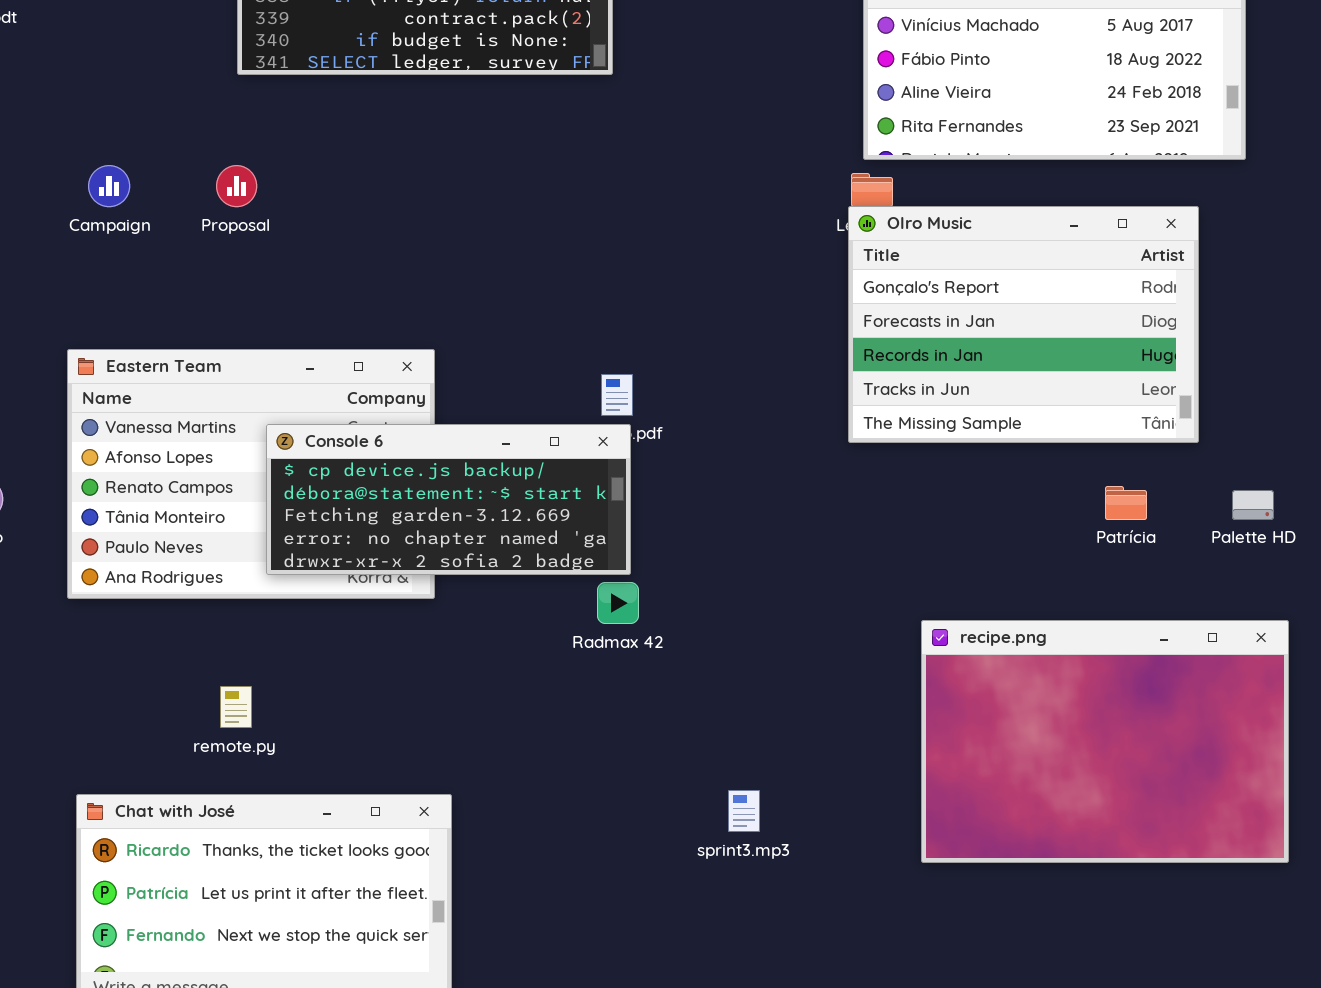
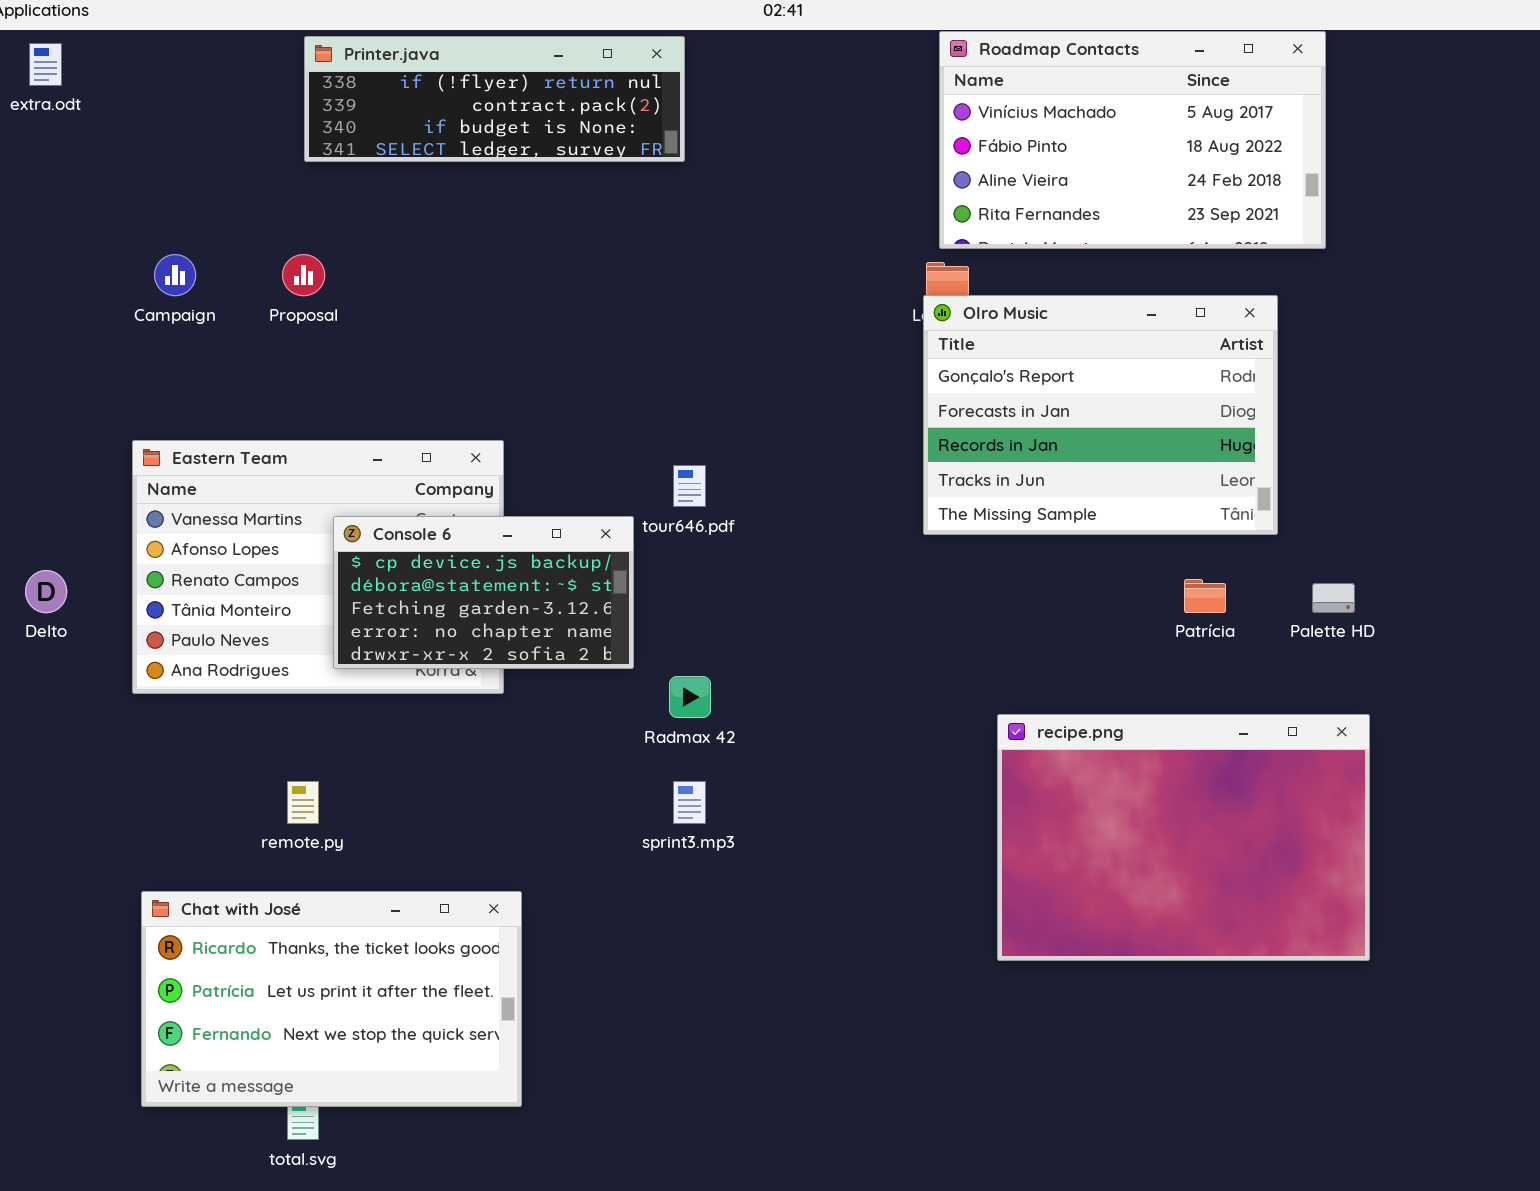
Console 6: [266,424,631,575] -> [333,516,634,669], resized
sprint3.mp3: [728,790,760,832] -> [673,781,706,824], moved

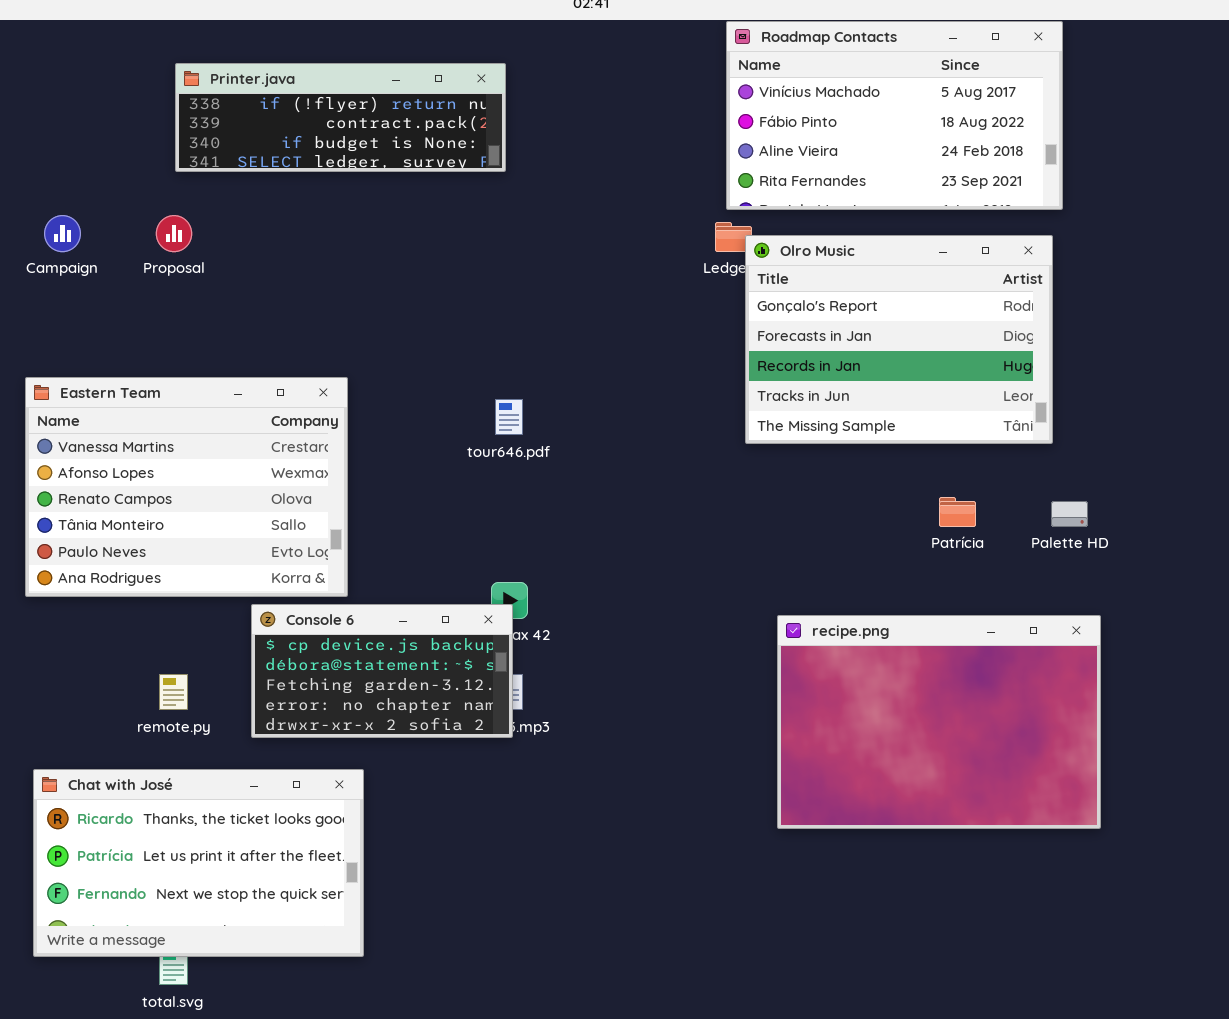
Printer.java: [304,36,685,162] -> [175,63,506,172], moved
Olro Music: [923,295,1278,535] -> [745,235,1053,444], moved
Console 6: [333,516,634,669] -> [251,604,513,738], moved

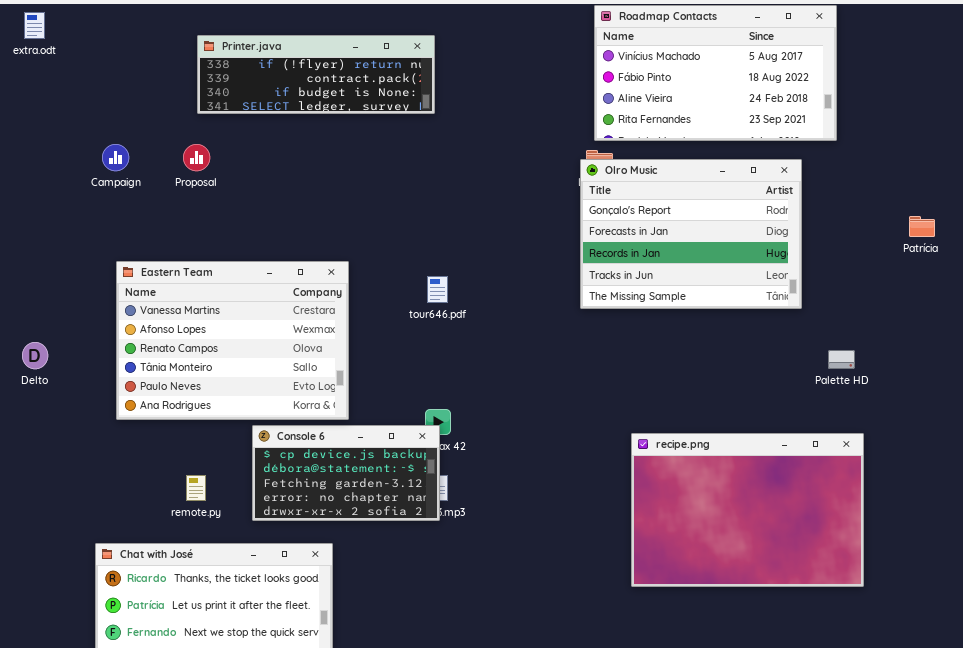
Olro Music: [745,235,1053,444] -> [580,159,802,309], moved
Eastern Team: [25,377,348,597] -> [116,261,349,420], moved
Patrícia: [939,497,976,527] -> [909,216,935,237], moved

